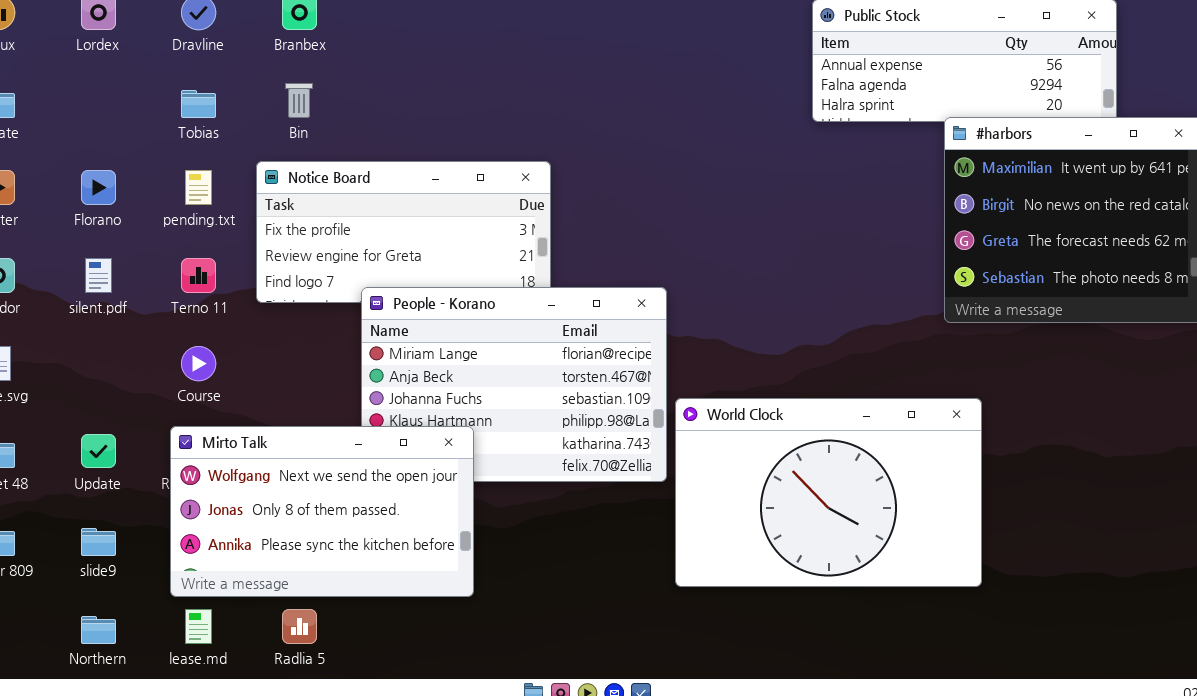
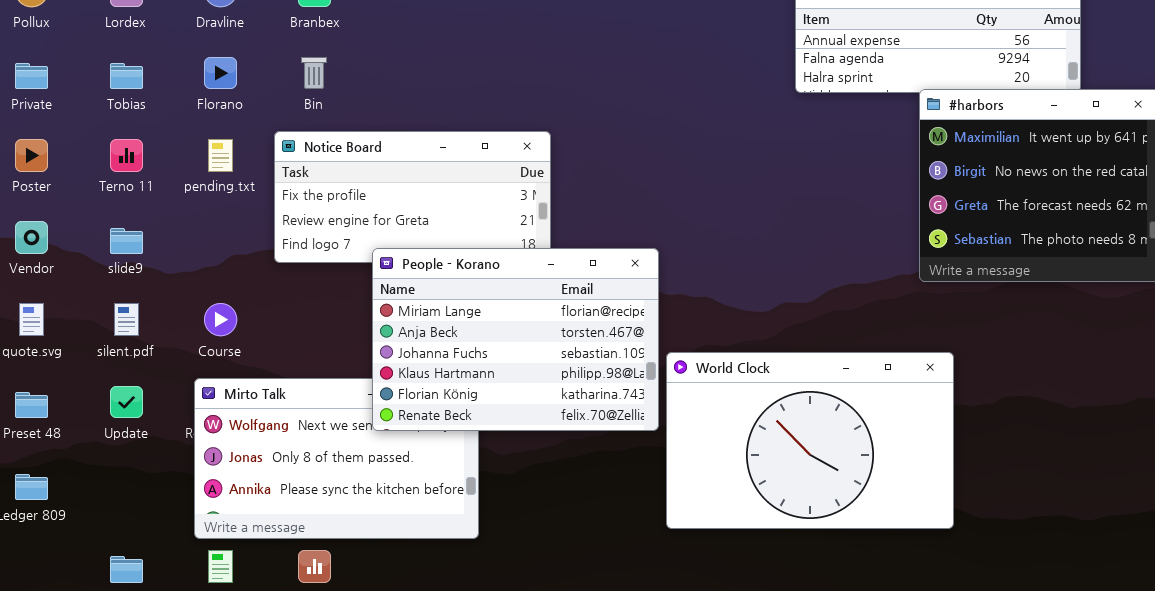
Tobias: [181,90,216,118] -> [110,63,143,89], moved
Florano: [81,170,116,205] -> [204,57,237,89], moved
silent.pdf: [85,258,112,293] -> [114,303,139,336], moved
Terno 11: [181,258,216,293] -> [110,139,143,172], moved
People - Korano: [361,287,667,482] -> [372,248,659,431], raised
slide9: [81,528,116,556] -> [110,228,143,254], moved

